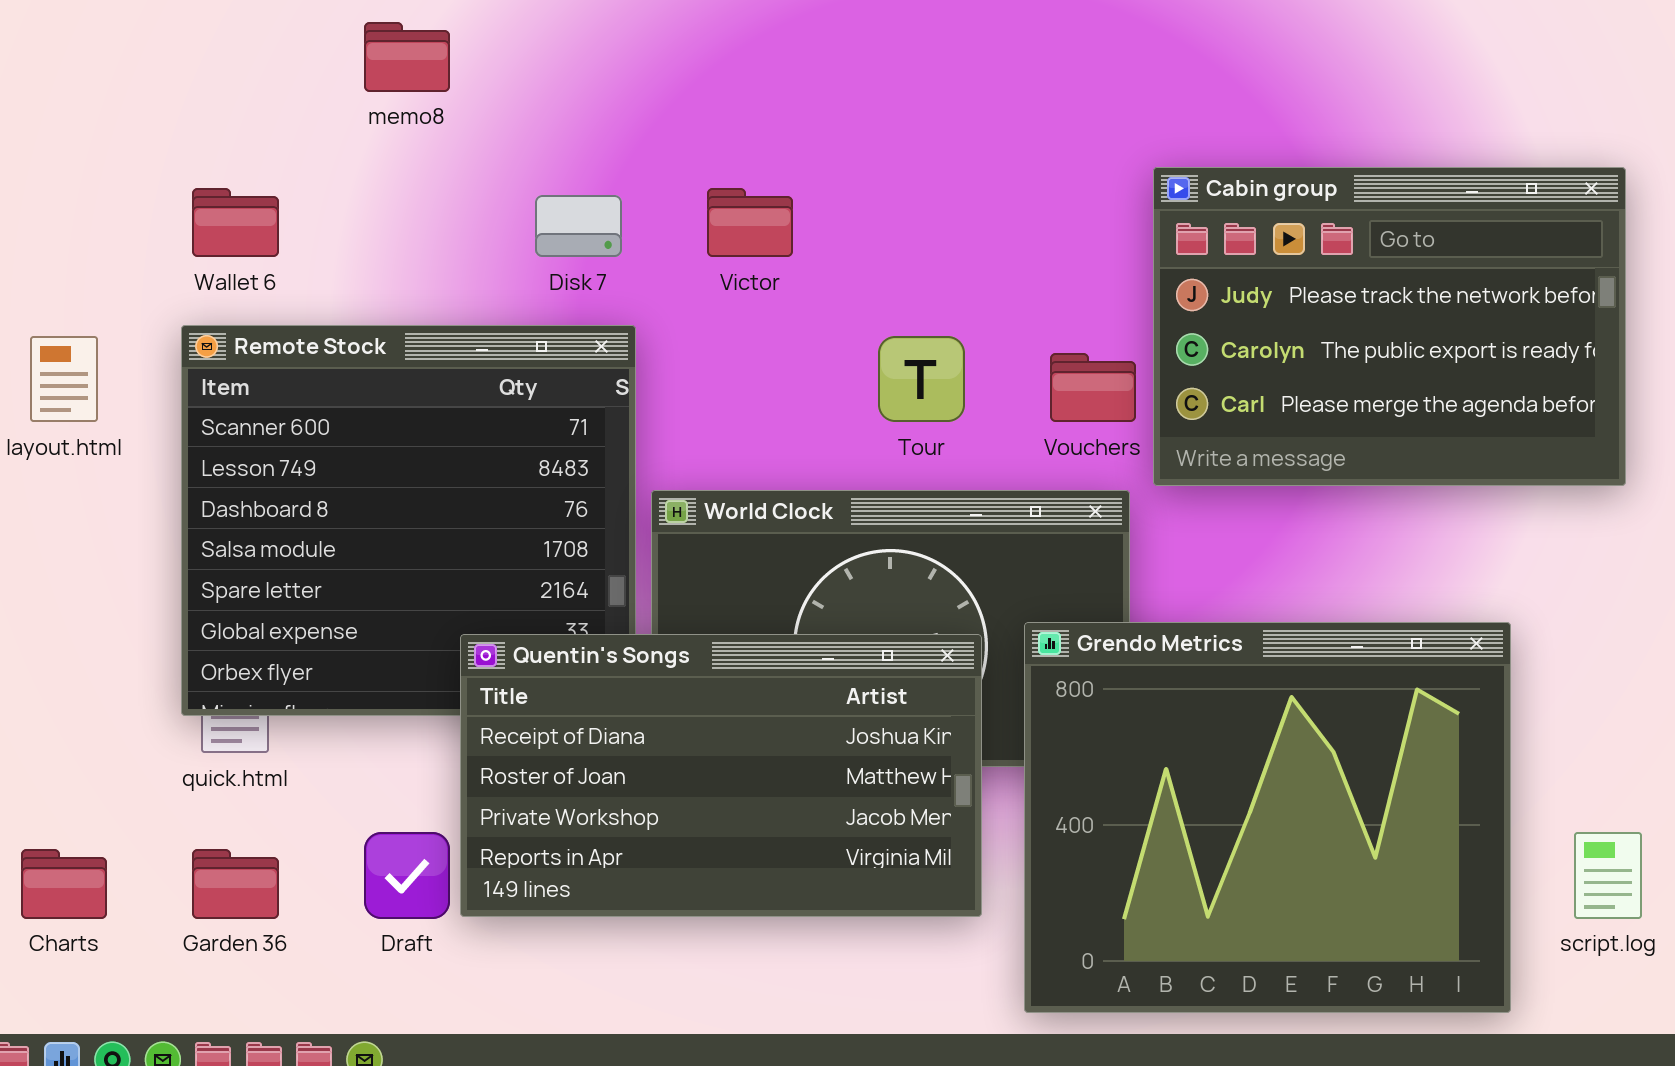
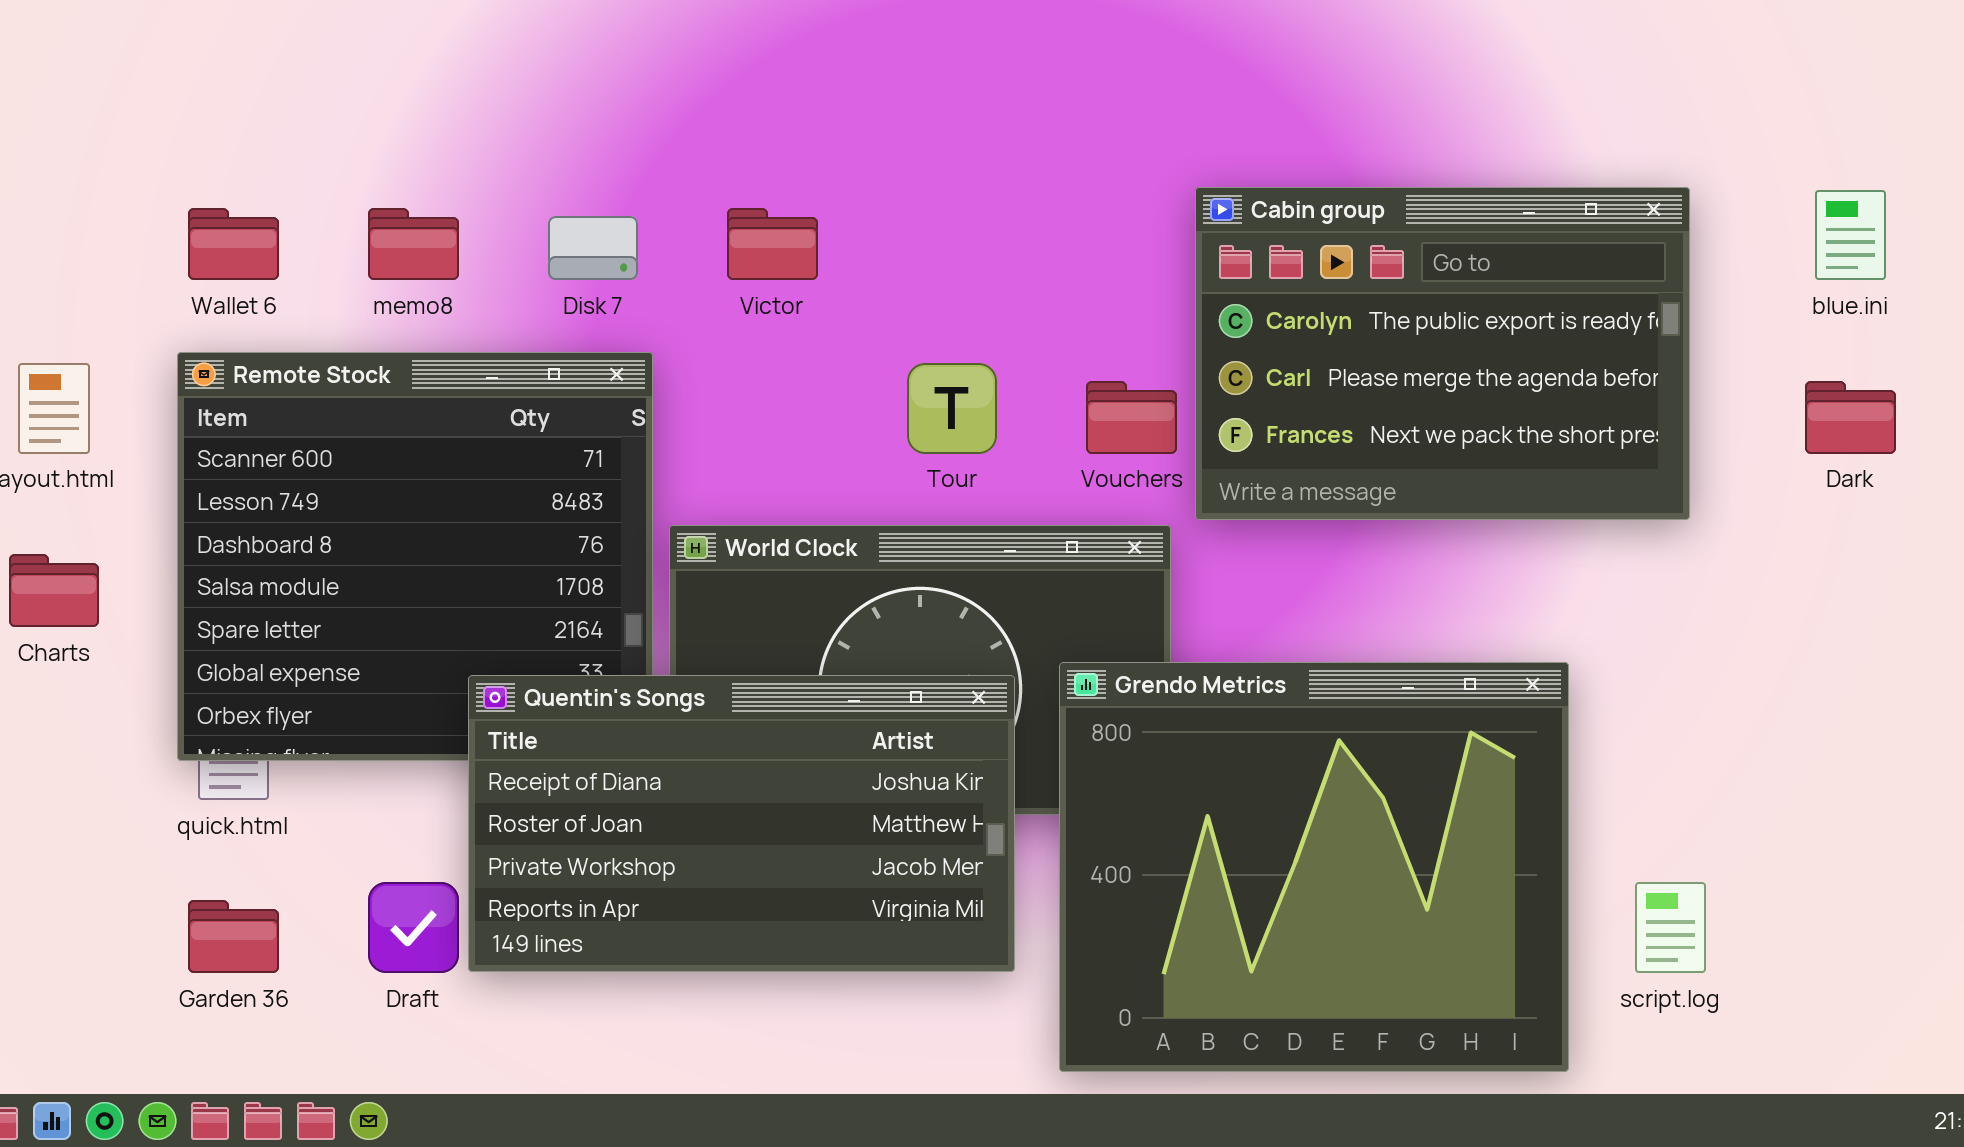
memo8: [364,22,450,92] -> [368,208,459,280], moved
Cabin group: [1153,167,1626,486] -> [1195,187,1690,520], scrolled down 1 row
Charts: [21,849,107,919] -> [9,554,99,627], moved

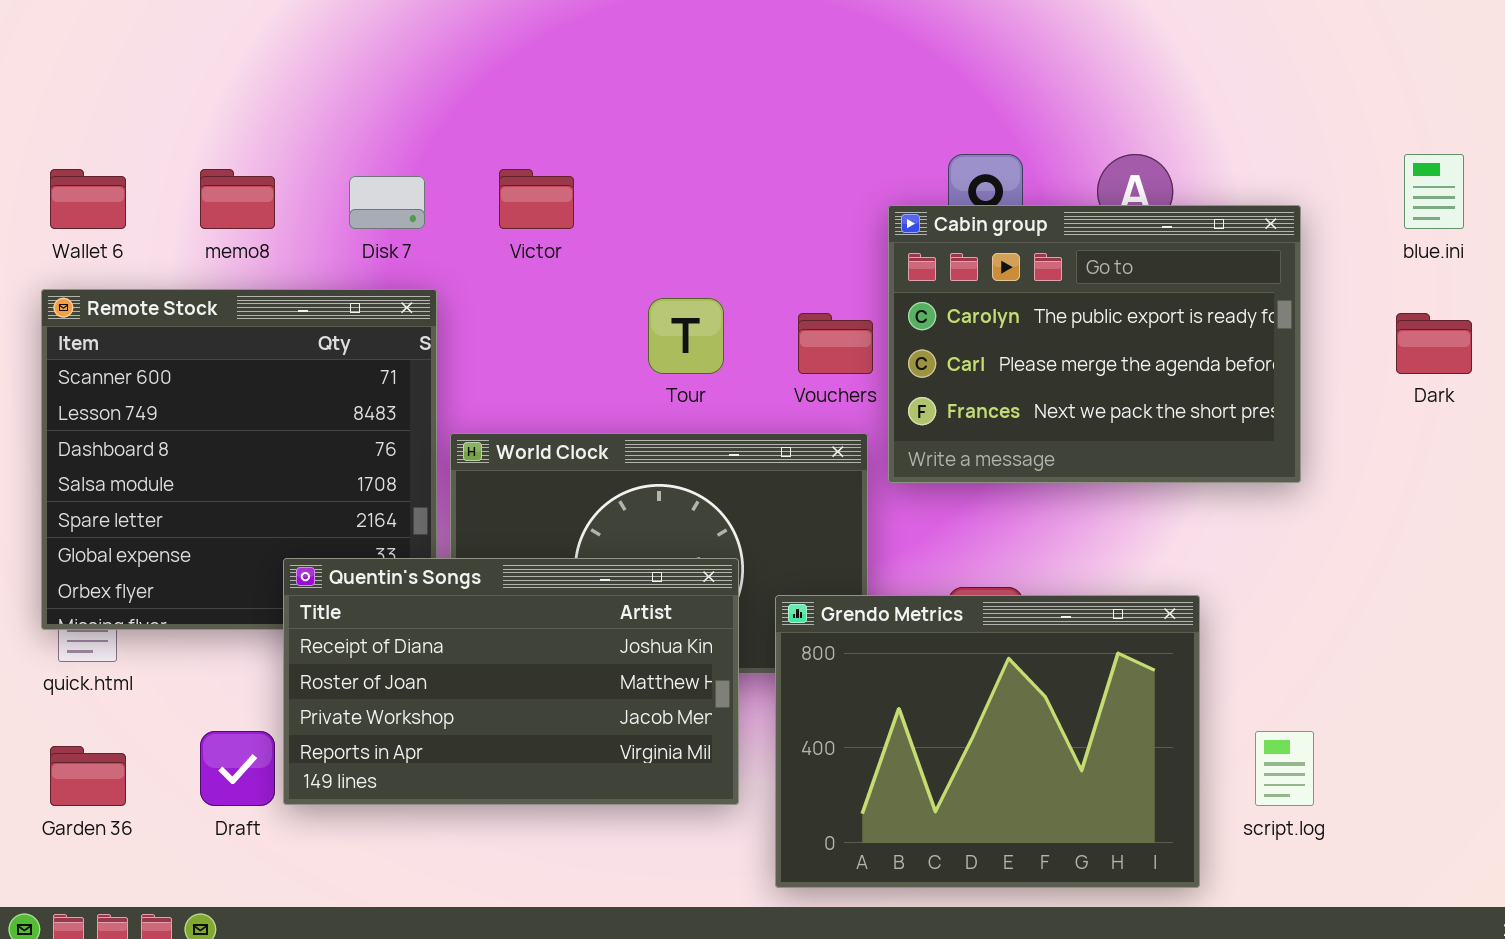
Cabin group: [1195,187,1690,520] -> [888,205,1301,483], moved
Grendo Metrics: [1059,662,1569,1072] -> [775,595,1200,888], resized

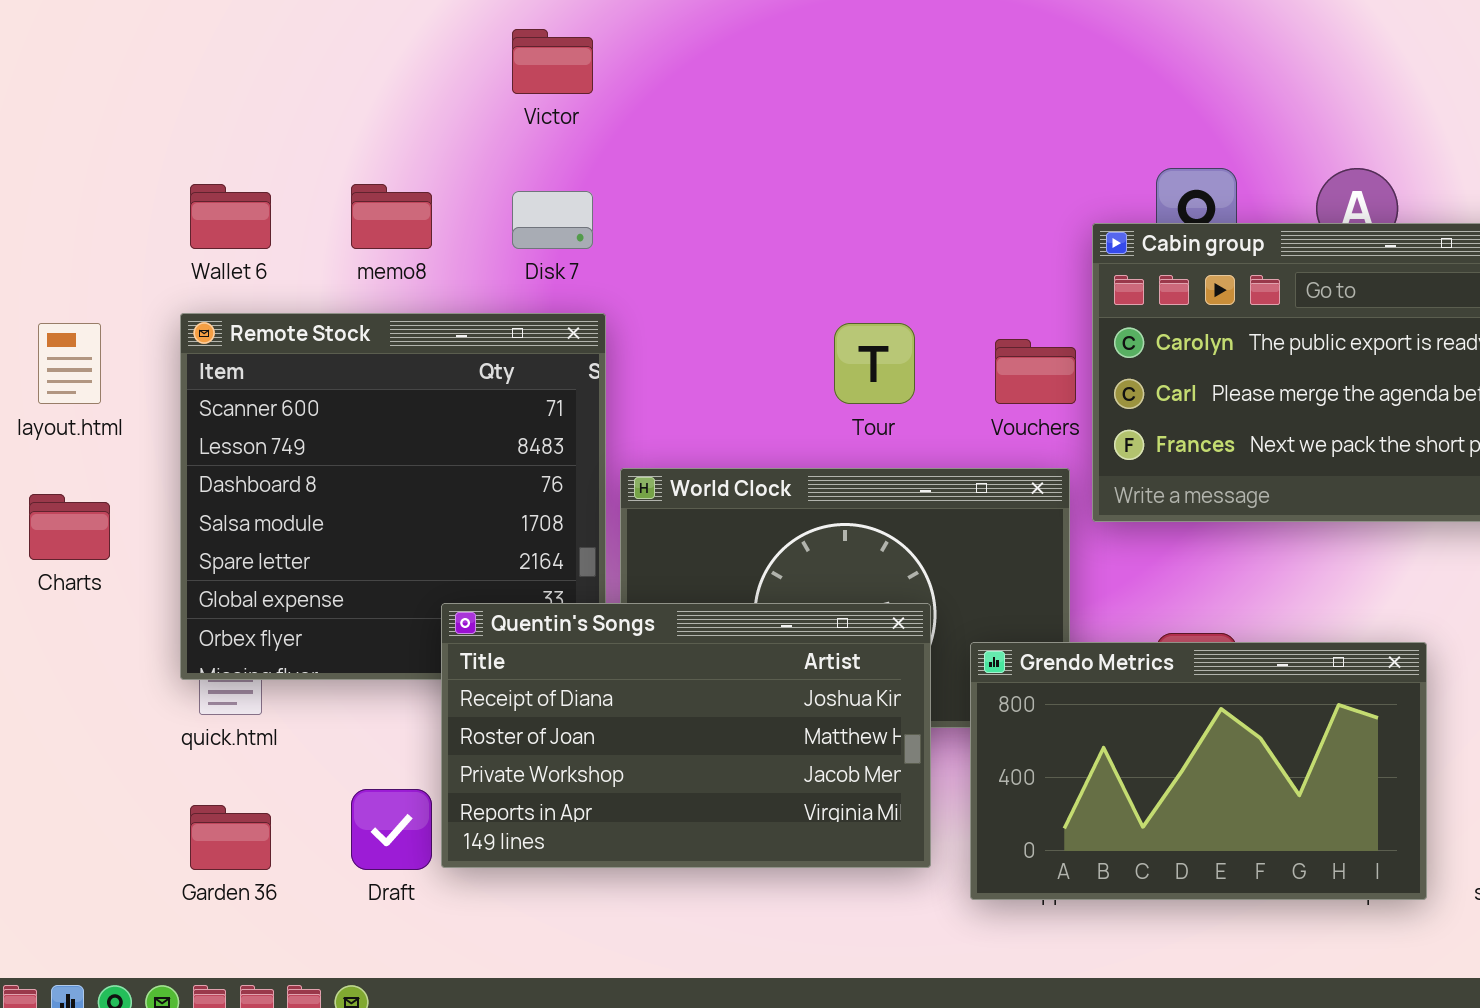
Victor: [499,169,574,229] -> [512,29,593,94], moved
Grendo Metrics: [775,595,1200,888] -> [970,642,1427,900], resized

